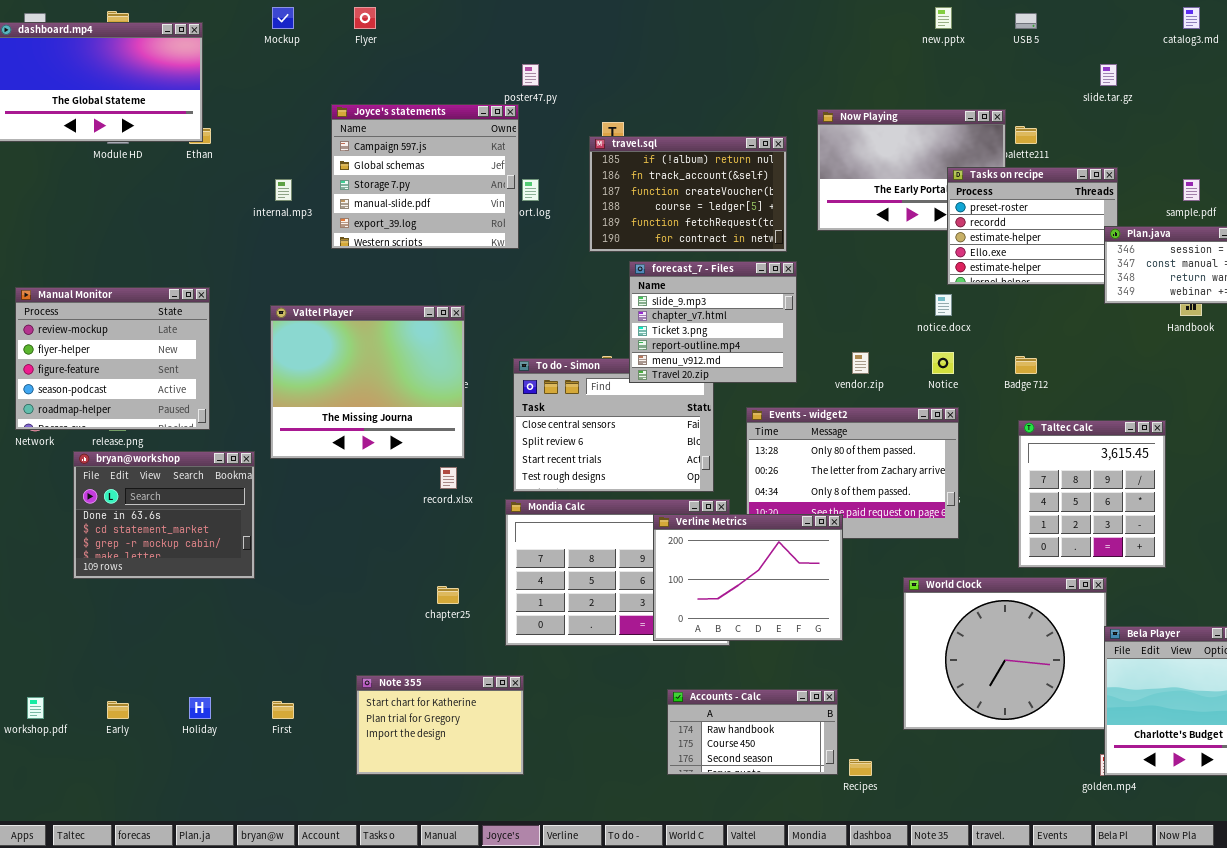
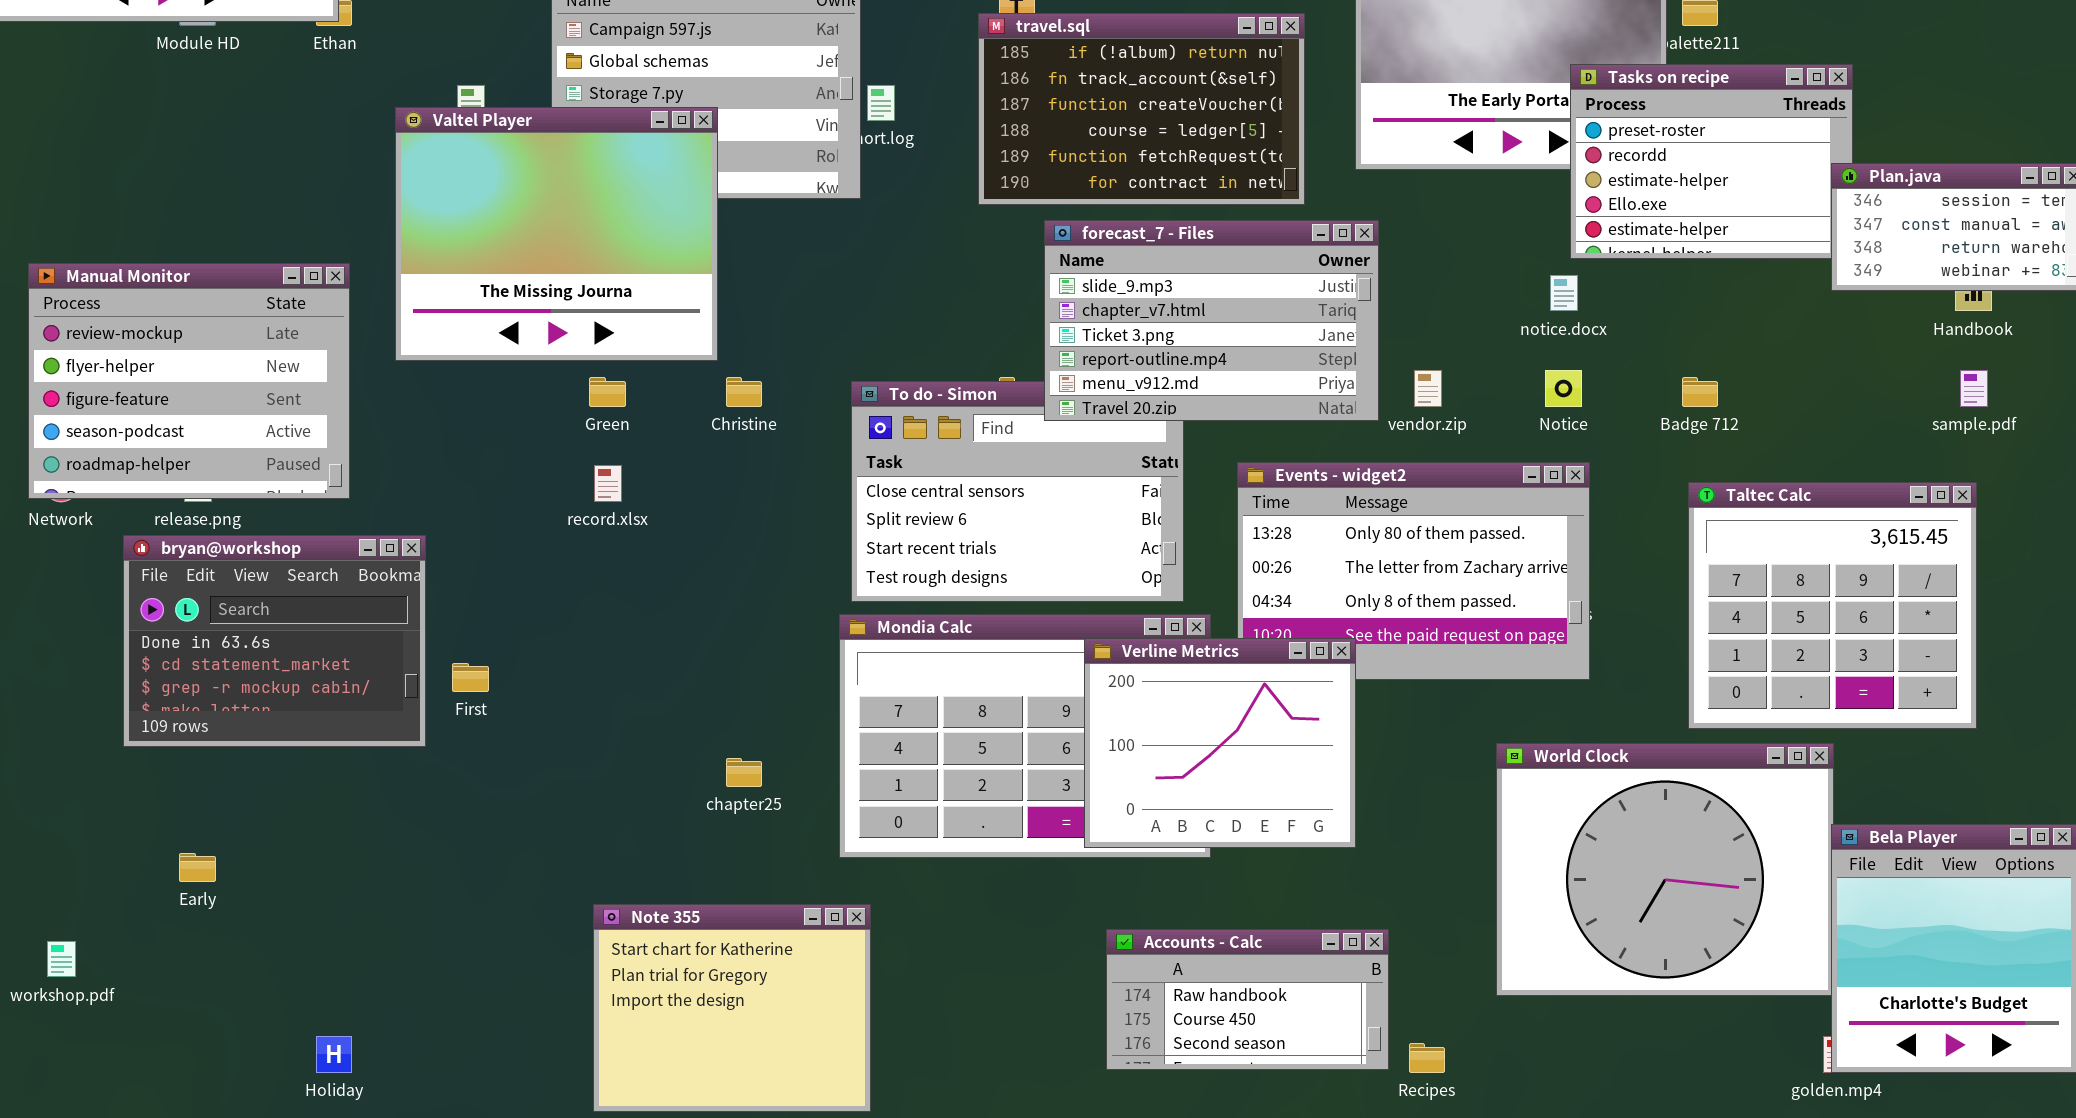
sample.pdf: [1183,179,1200,201] -> [1960,370,1988,407], moved
forecast_7 - Files: [629,261,797,383] -> [1044,220,1379,421], resized
Valtel Player: [270,305,465,459] -> [395,107,718,361], moved
Taltec Calc: [1018,420,1166,568] -> [1688,482,1977,729], resized
record.xlsx: [440,467,457,489] -> [594,465,622,502], moved
Verline Metrics: [653,514,843,641] -> [1084,638,1356,848], resized
Note 355: [356,675,524,775] -> [593,904,871,1112], resized
Holiday: [189,697,211,719] -> [316,1036,352,1073], moved
Early: [107,701,129,719] -> [179,853,216,882], moved
First: [272,701,294,719] -> [452,663,489,692], moved

